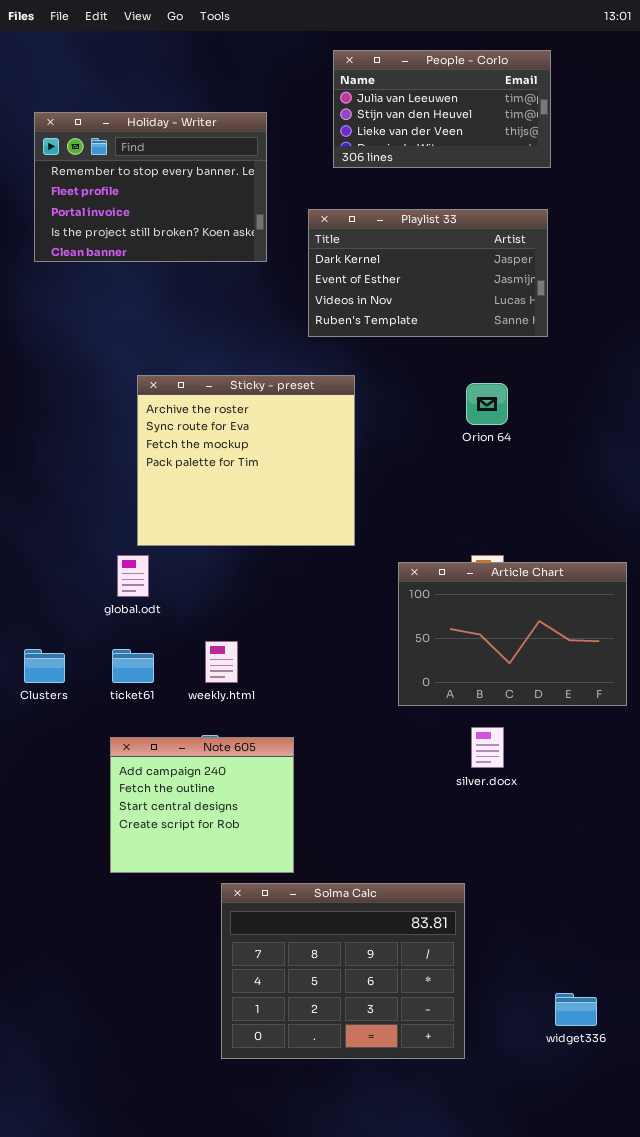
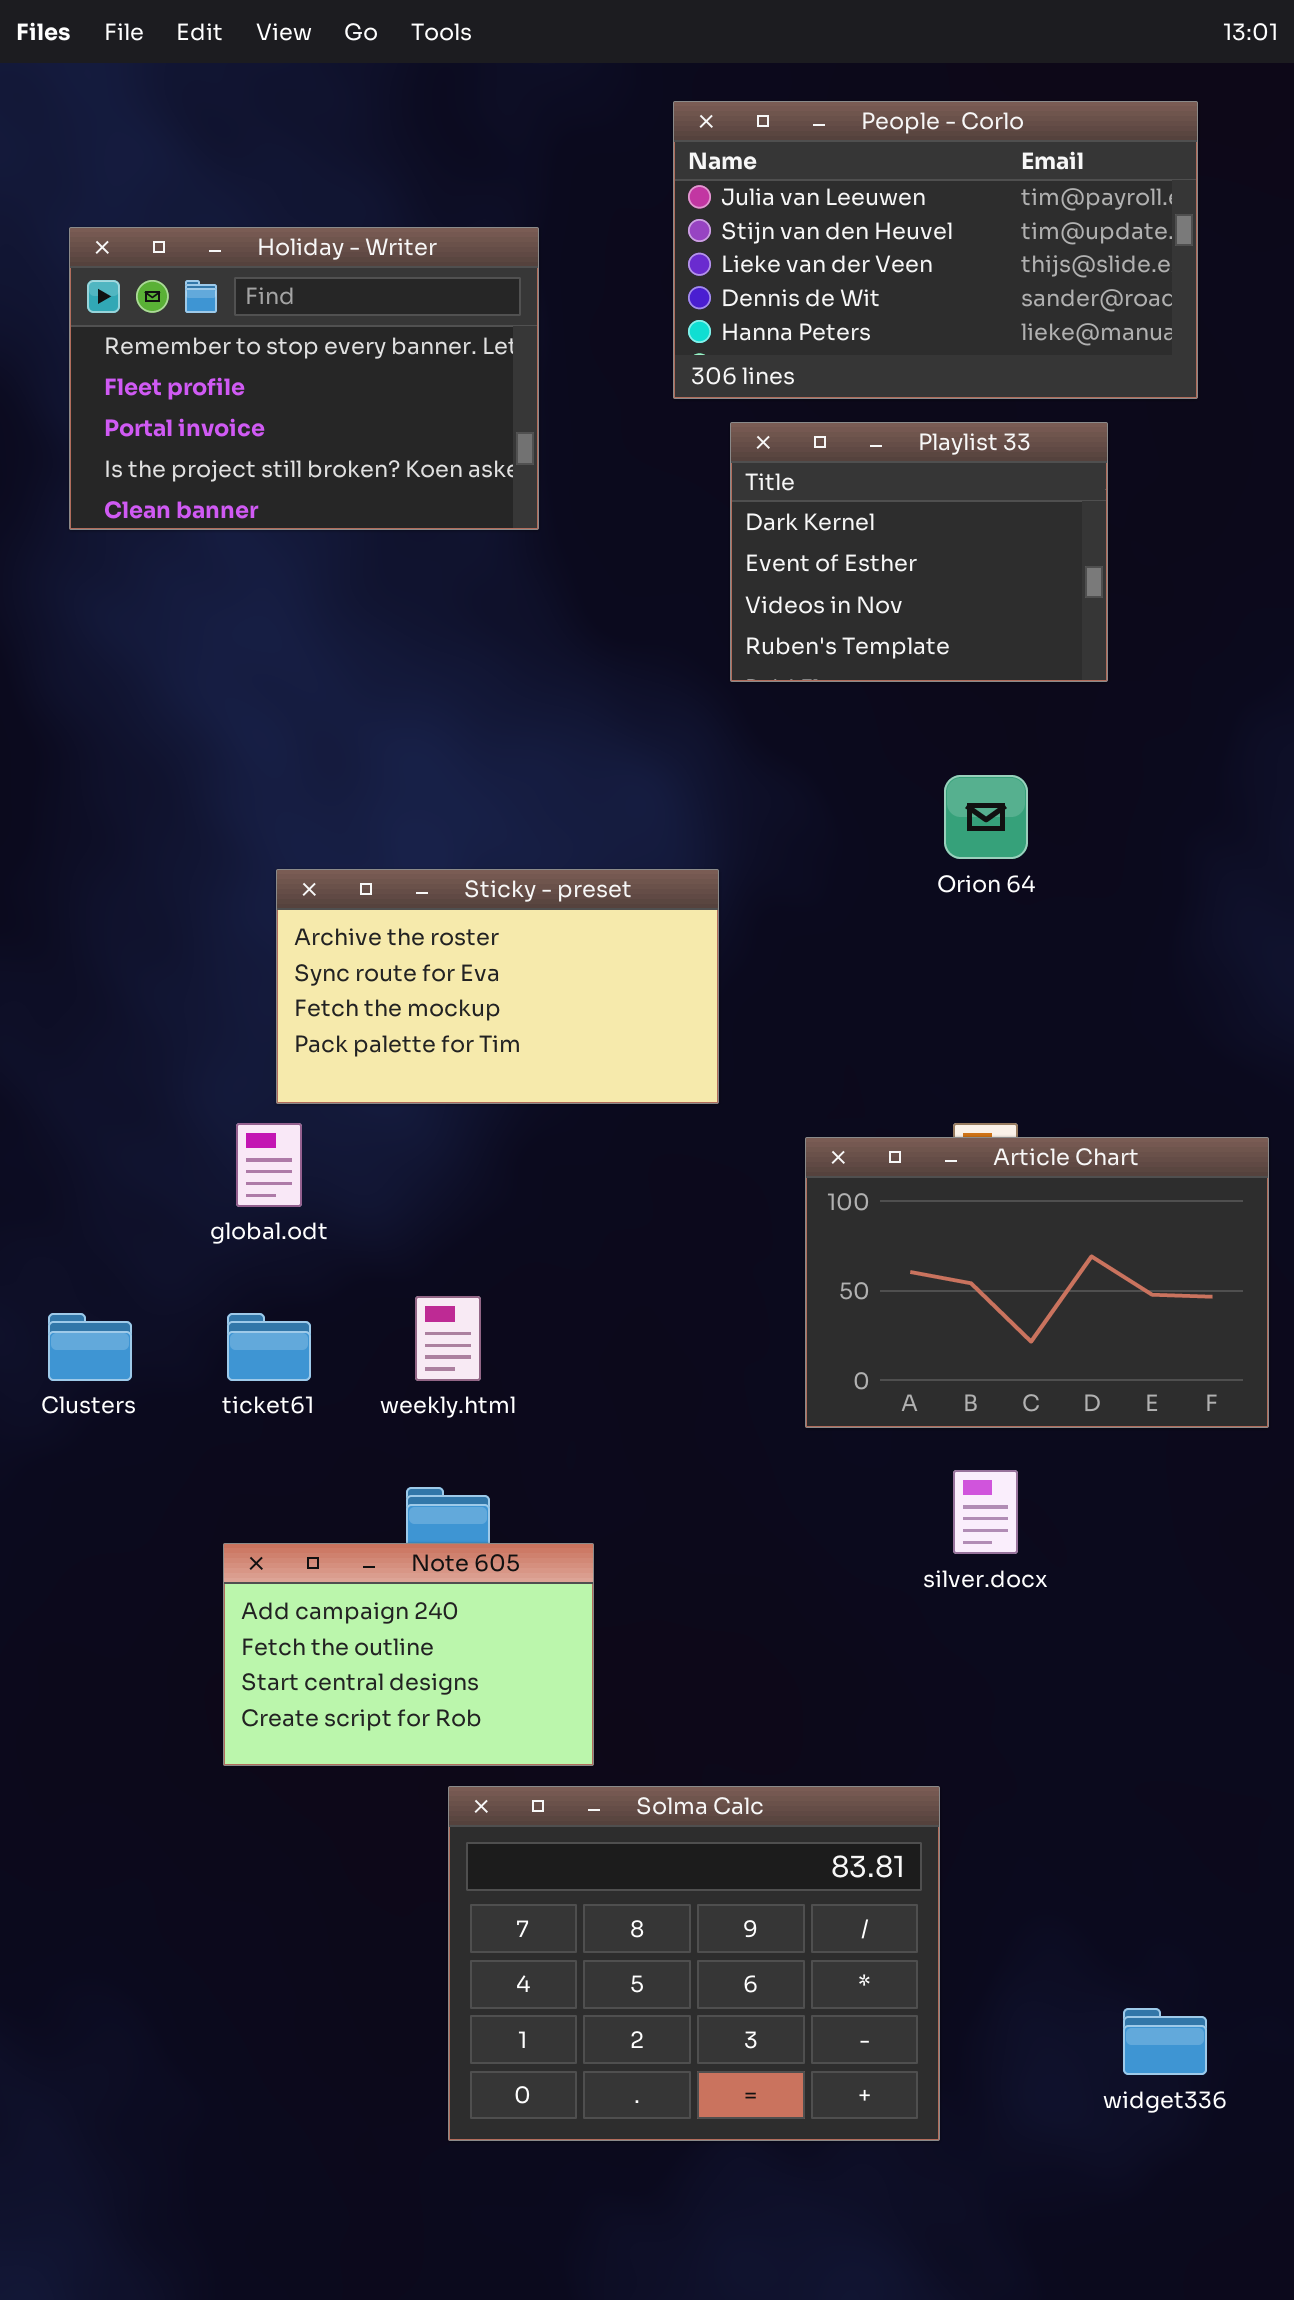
People - Corlo: [333,50,551,168] -> [673,101,1198,399], resized
Playlist 33: [308,209,548,337] -> [730,422,1108,682], resized
Sticky - preset: [137,375,355,546] -> [276,869,719,1104], resized
Note 605: [110,737,294,873] -> [223,1543,594,1766], resized

